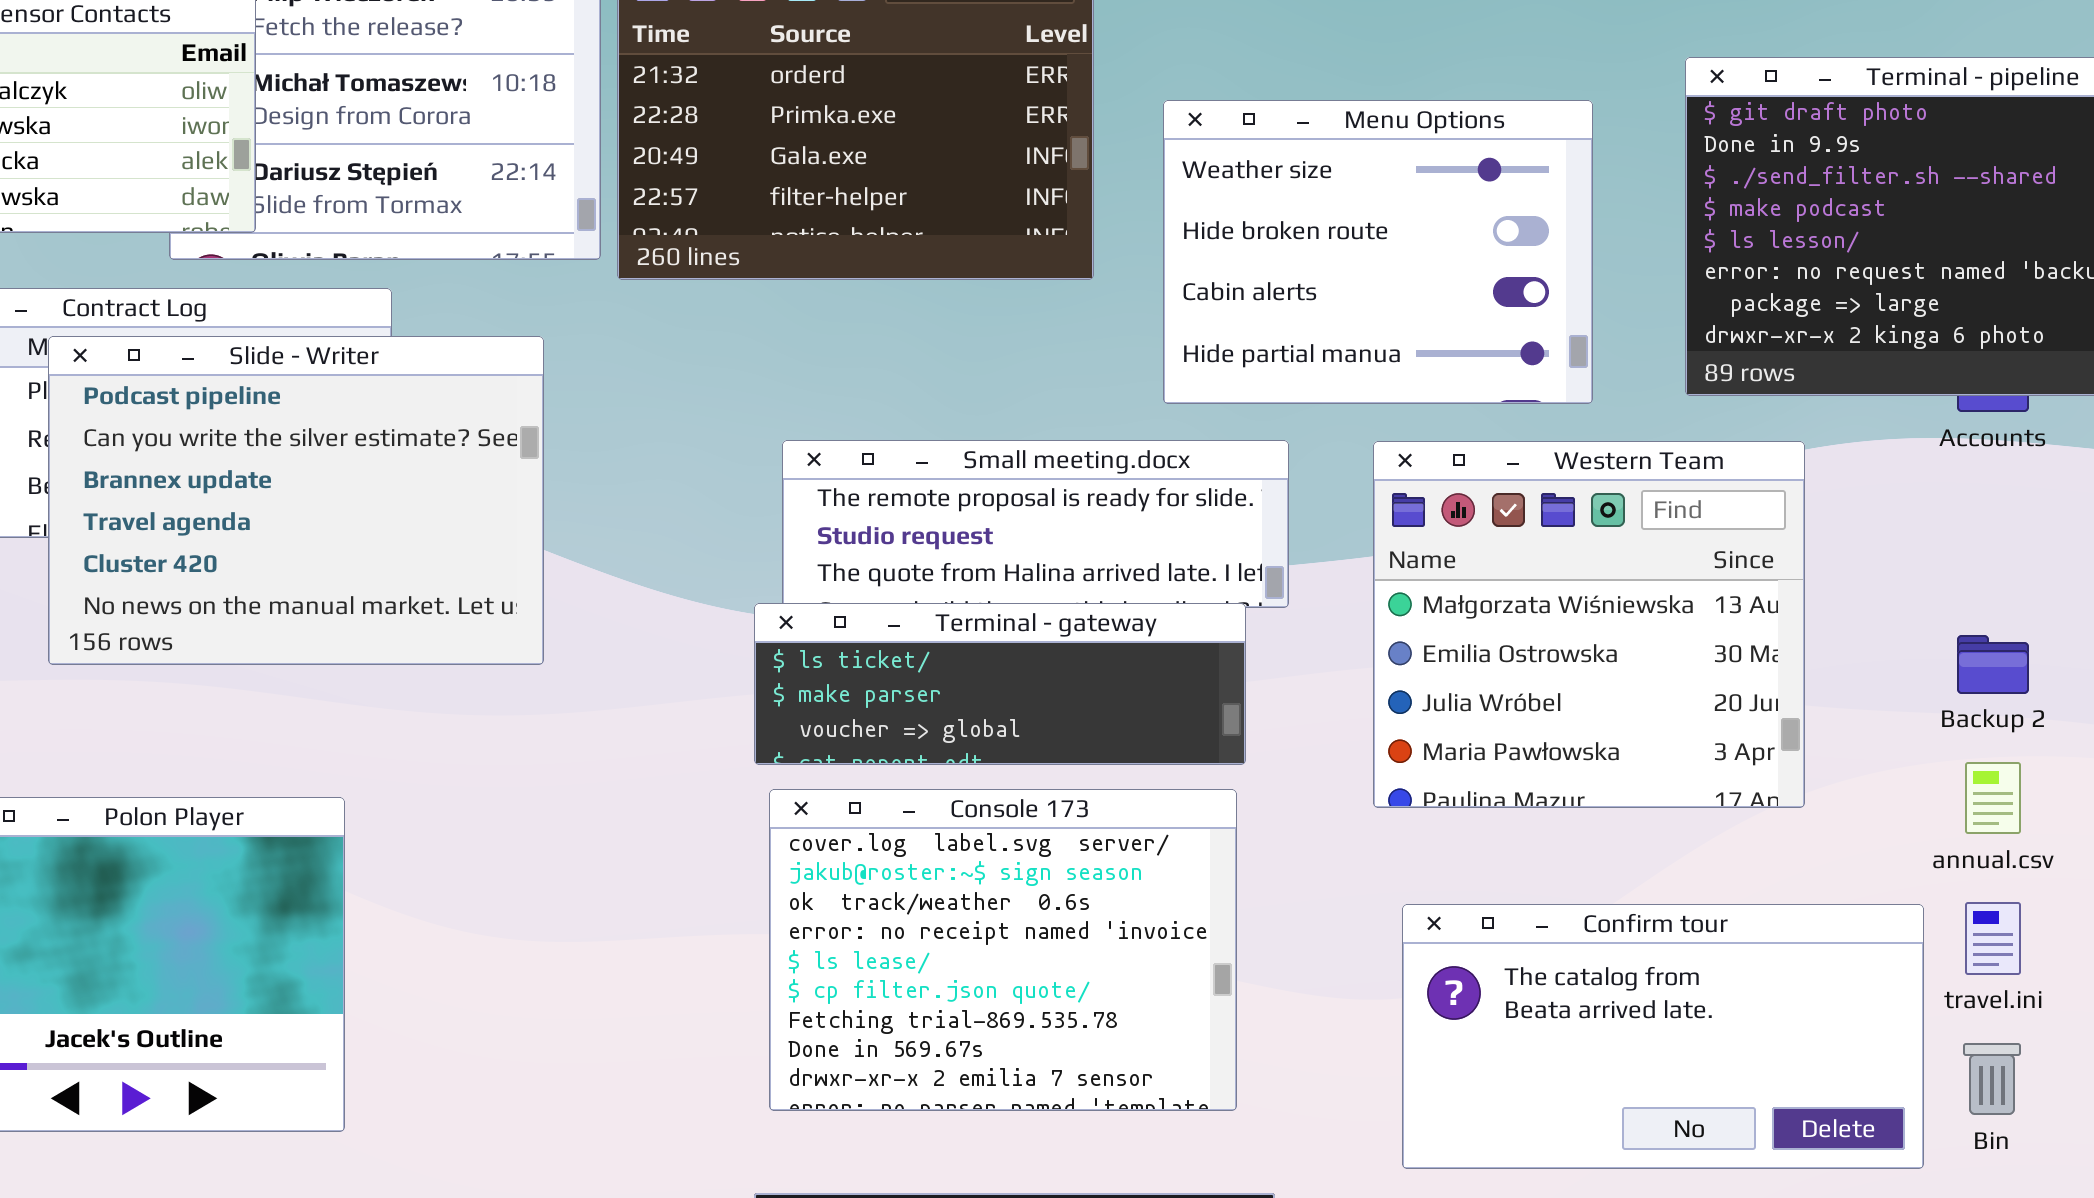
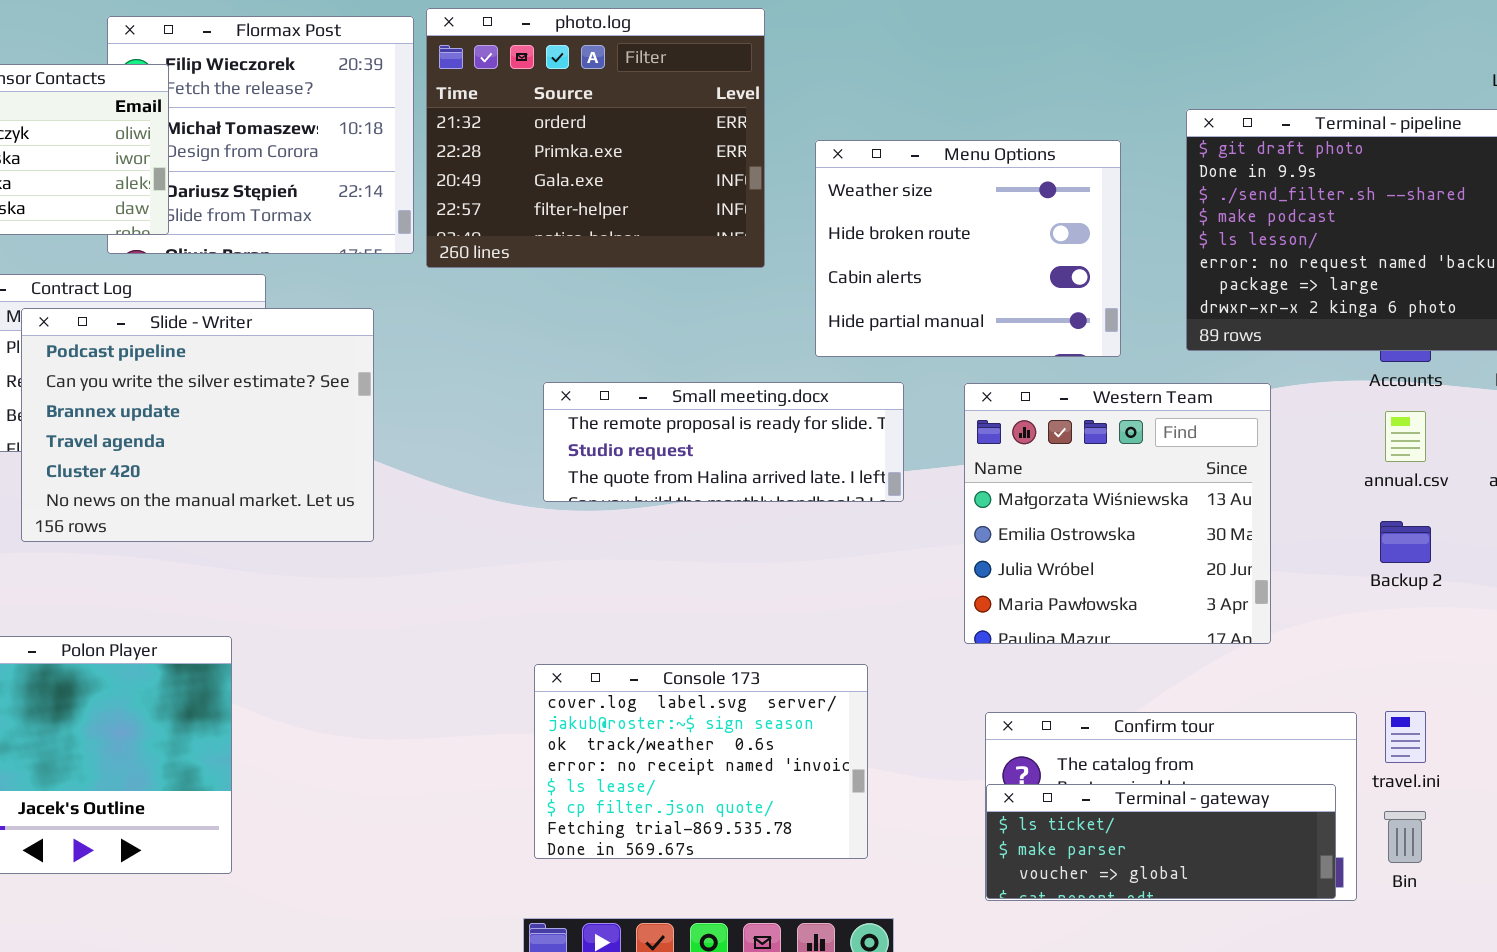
Terminal - gateway: [754,603,1246,765] -> [986,784,1336,899], moved
annual.csv: [1965,762,2021,834] -> [1385,411,1426,462], moved
Console 173: [769,789,1237,1111] -> [534,664,868,859], resized

